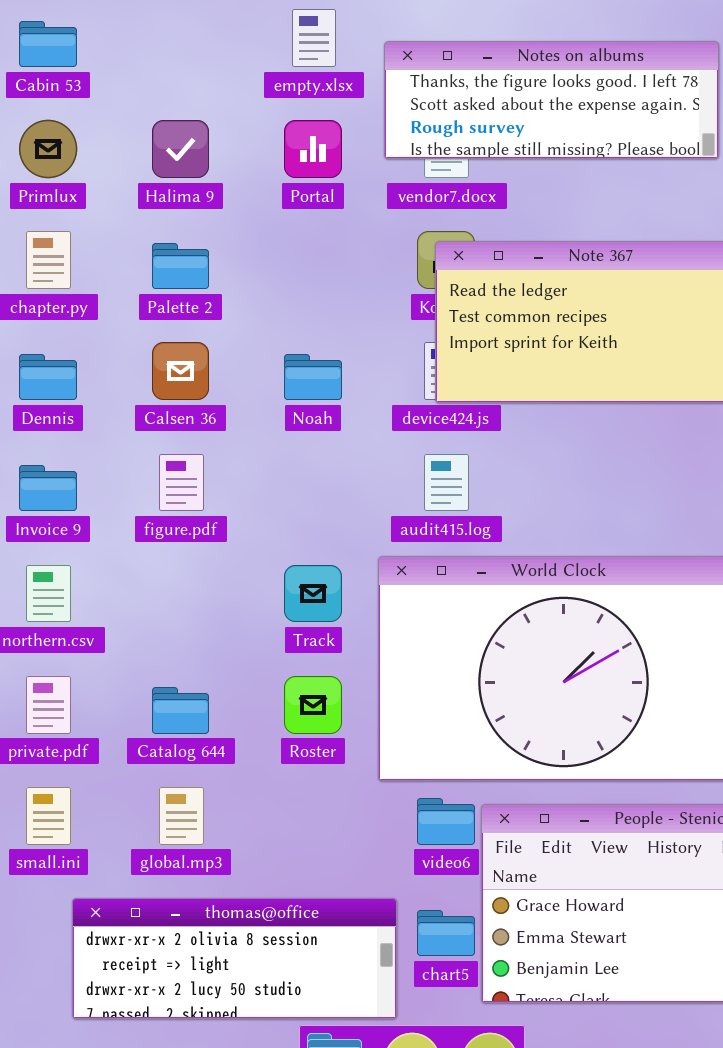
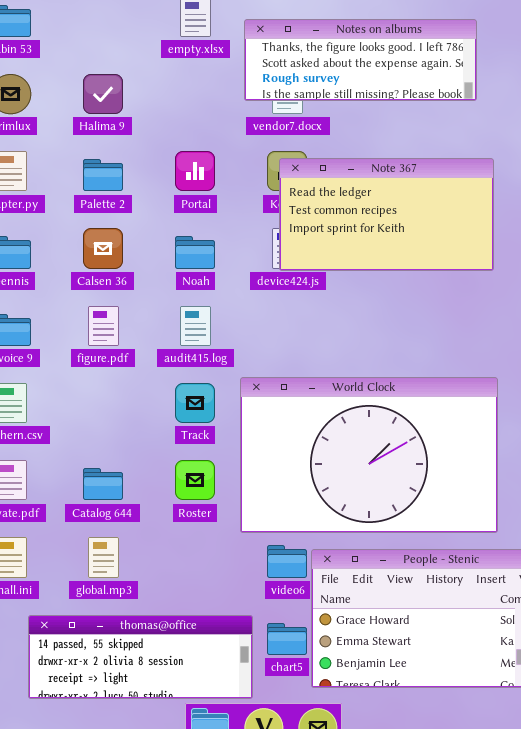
Portal: [284,120,342,178] -> [175,151,215,191], moved
audit415.log: [424,454,469,511] -> [180,306,211,346], moved
thomas@office: [72,898,397,1019] -> [28,615,253,699], scrolled up 1 row

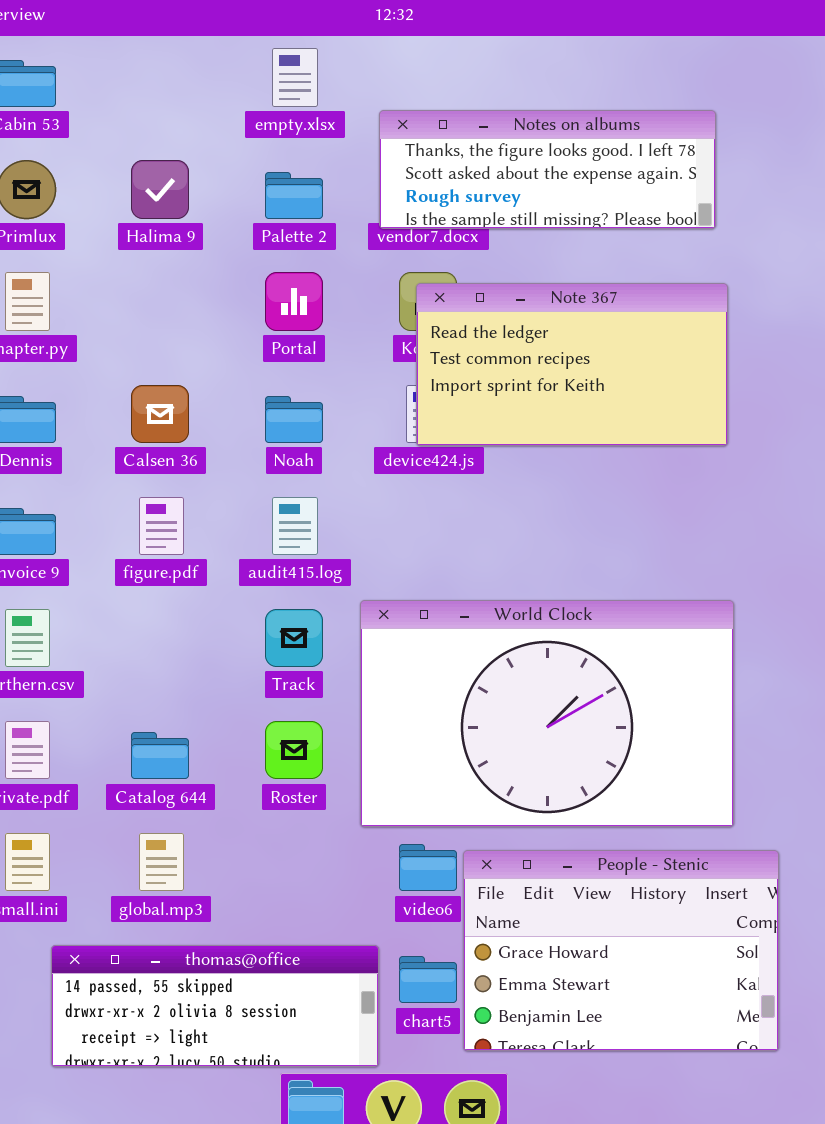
Notes on albums: [244,19,477,101] -> [379,110,716,229], moved
Palette 2: [83,159,123,191] -> [265,172,323,219], moved

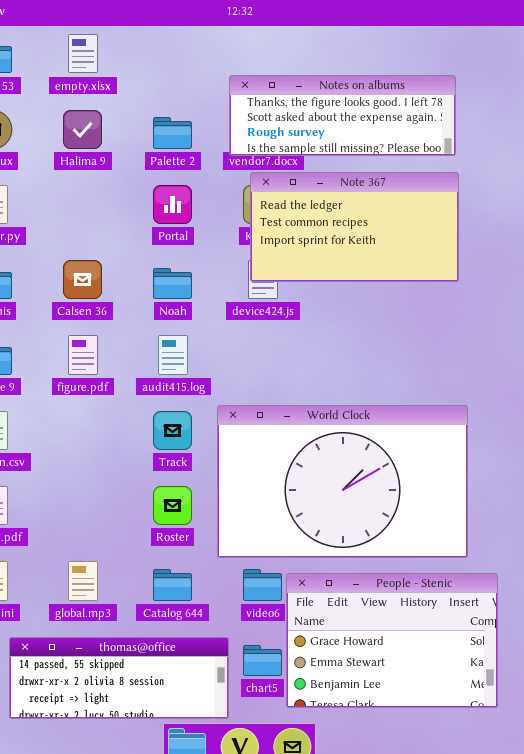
empty.xlsx: [272,48,318,107] -> [68,34,98,73], moved
Note 367: [416,283,728,446] -> [250,172,459,282], moved
Catalog 644: [131,732,189,779] -> [153,569,192,601], moved

